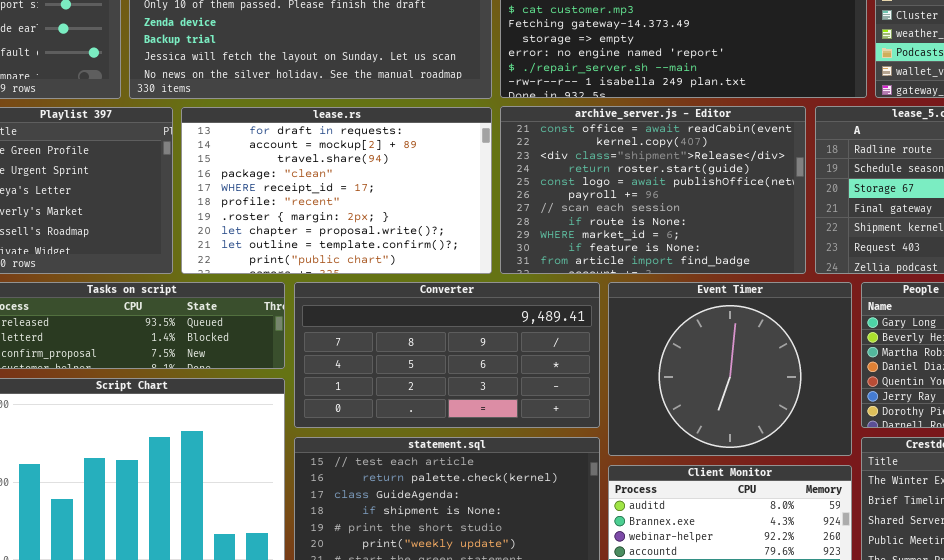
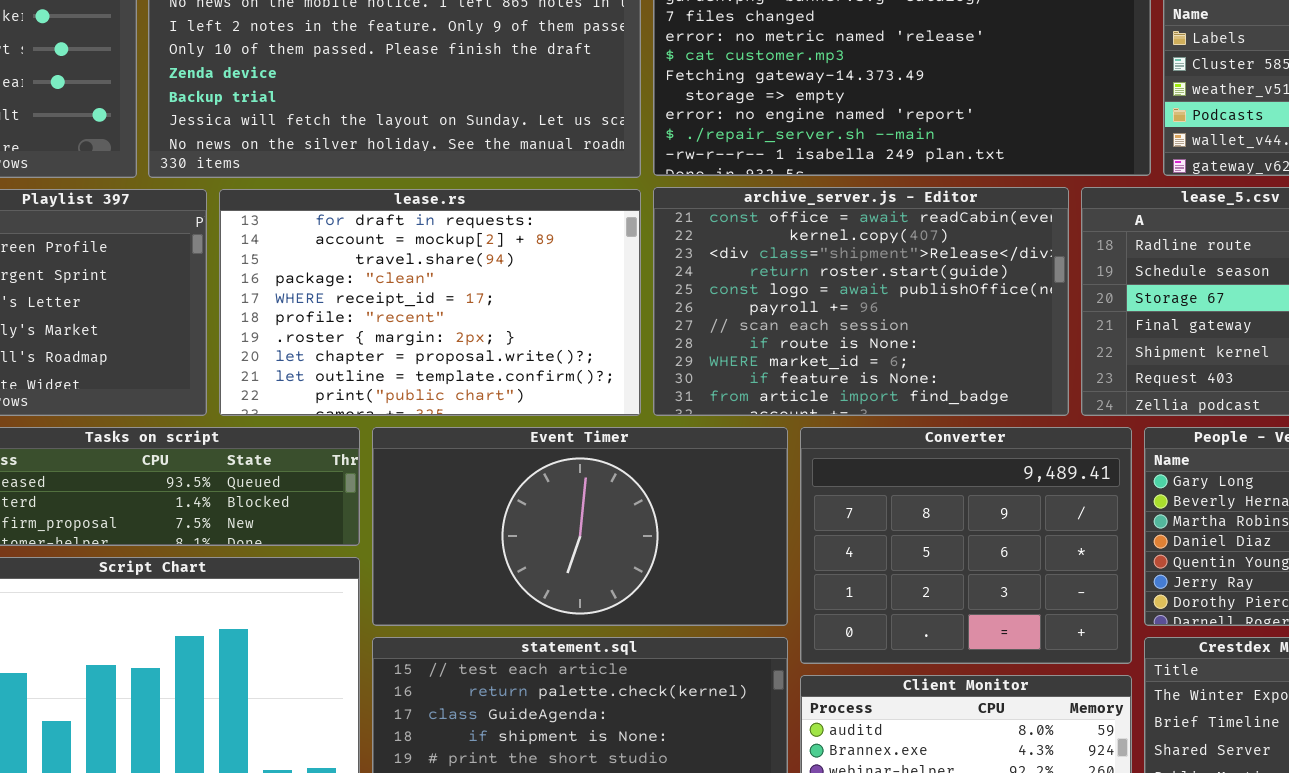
Converter: [294,282,600,428] -> [800,427,1132,664], moved, resized
Event Timer: [608,282,852,456] -> [372,427,788,626], moved, resized

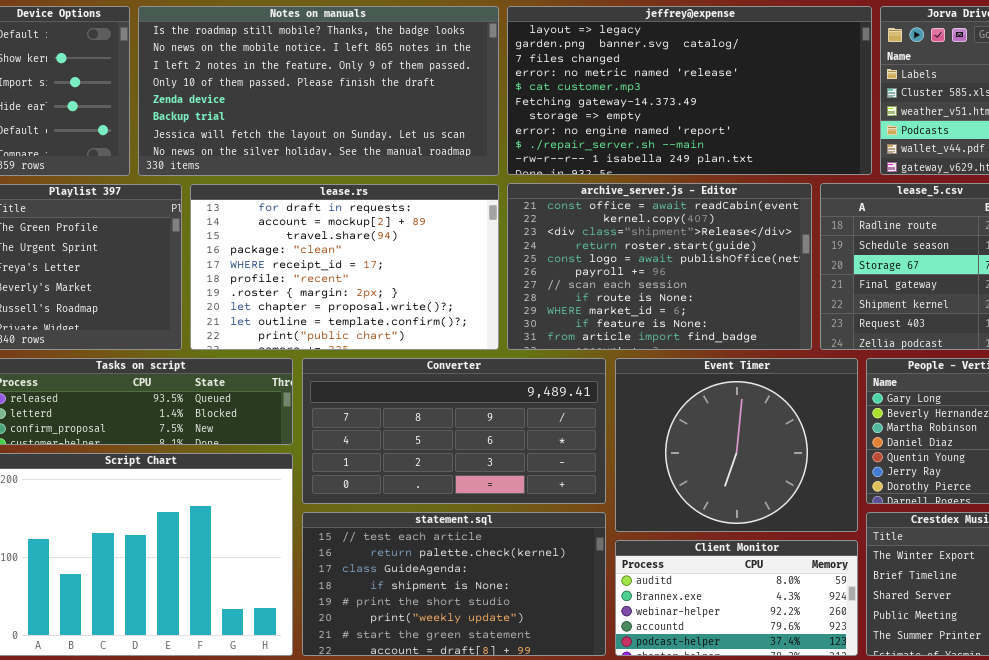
Event Timer: [372,427,788,626] -> [615,358,858,532], moved, resized
Converter: [800,427,1132,664] -> [302,358,606,504], moved, resized

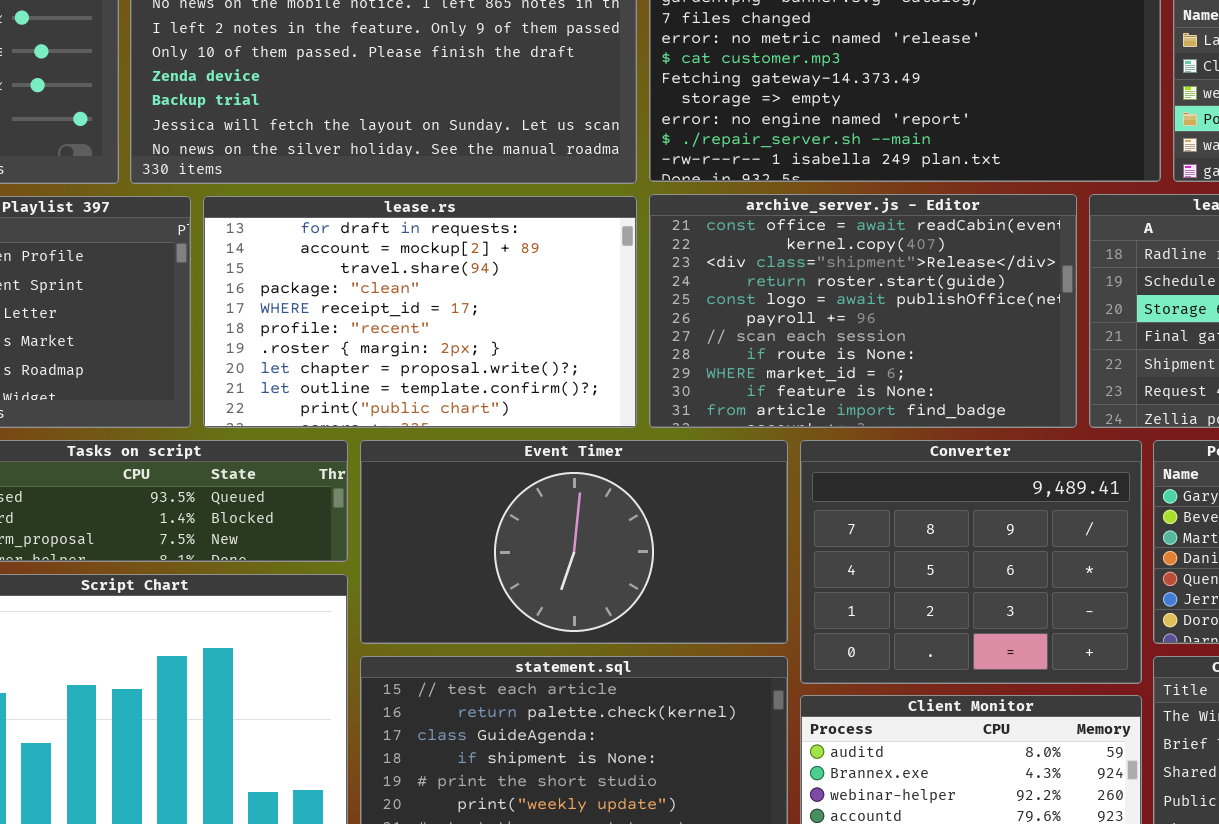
Converter: [302,358,606,504] -> [800,440,1142,684], moved, resized
Event Timer: [615,358,858,532] -> [360,440,788,644], moved, resized

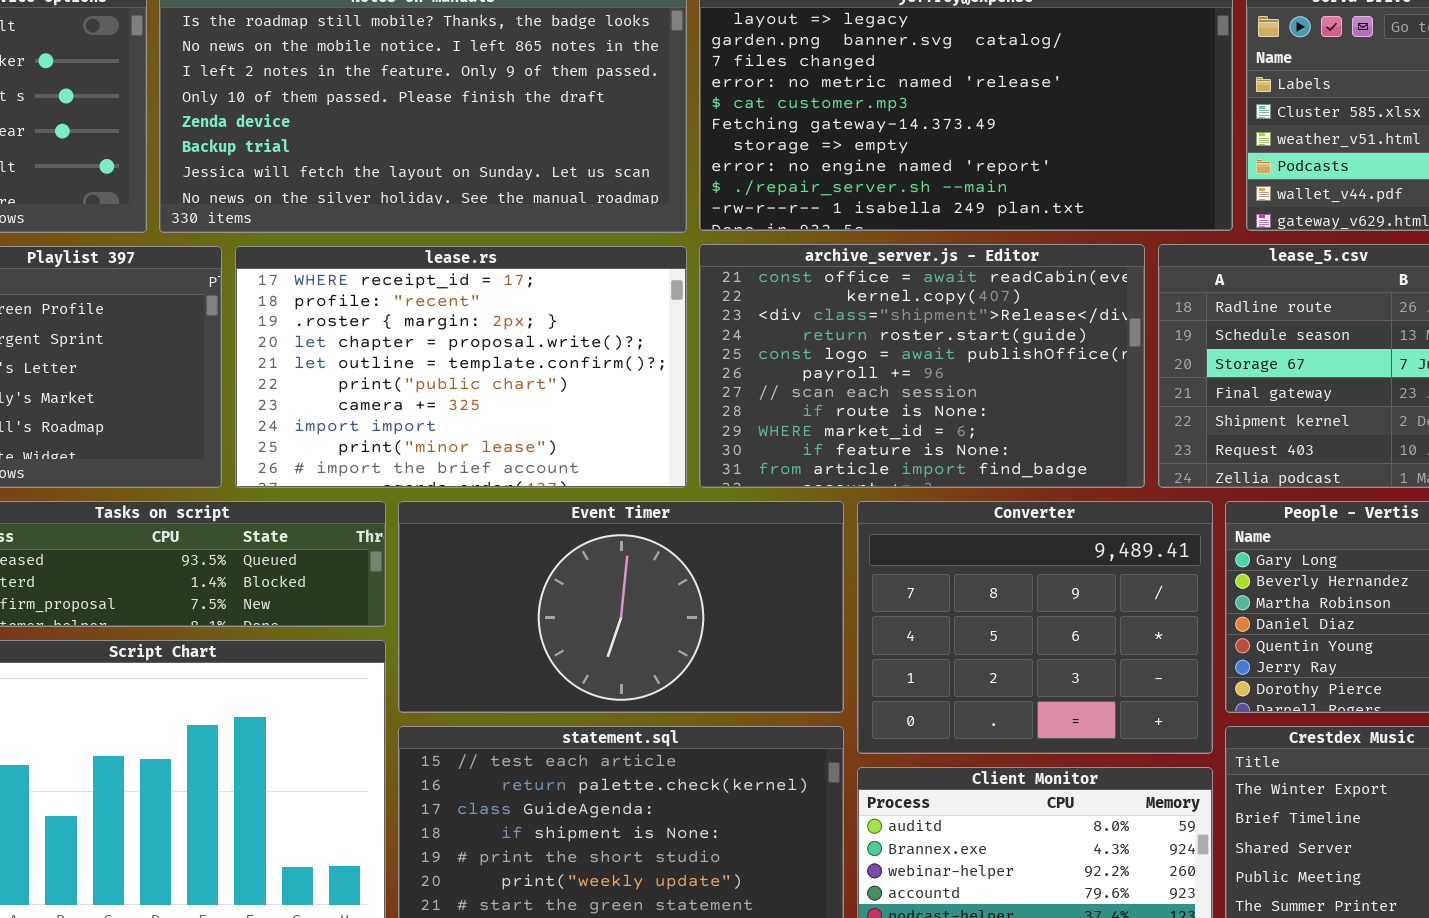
lease.rs: [203,196,637,428] -> [235,246,687,488], scrolled down 4 rows

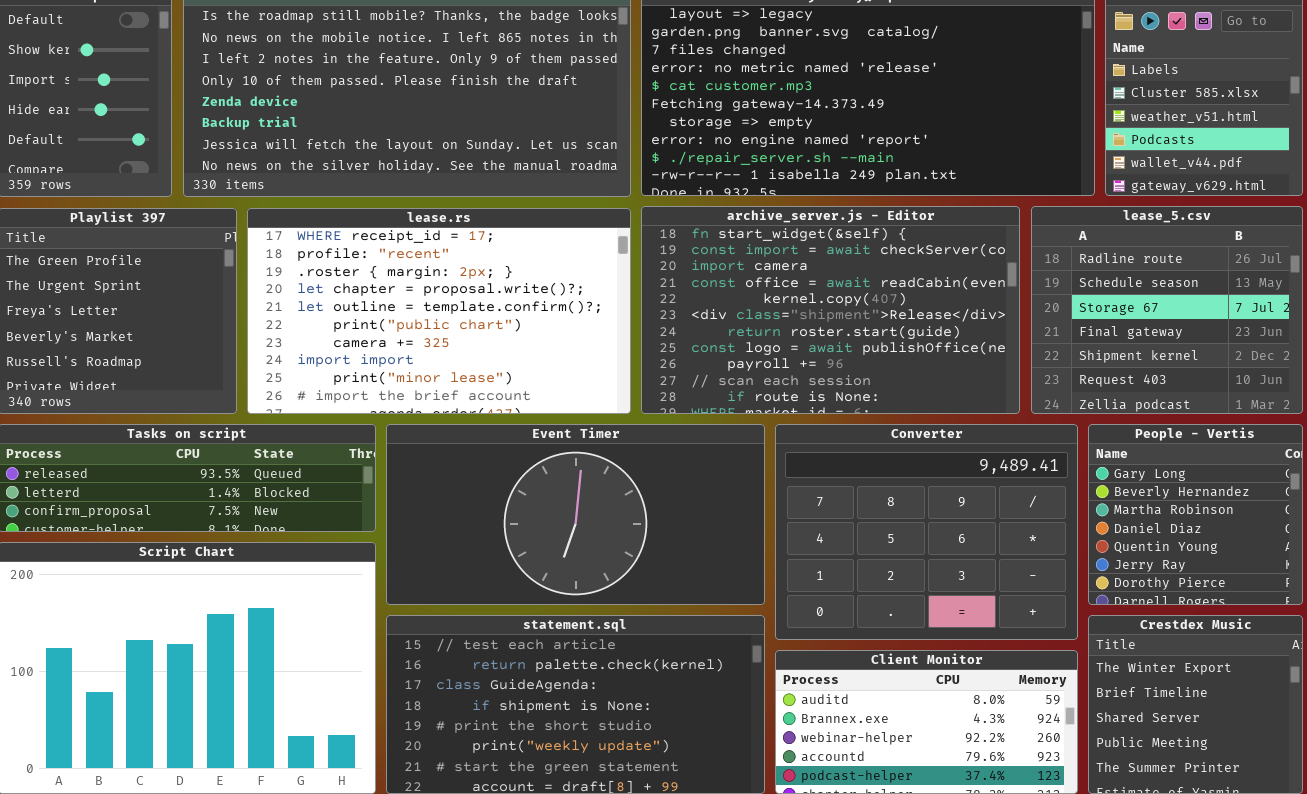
archive_server.js - Editor: [699,244,1145,488] -> [641,206,1020,414], scrolled up 3 rows

